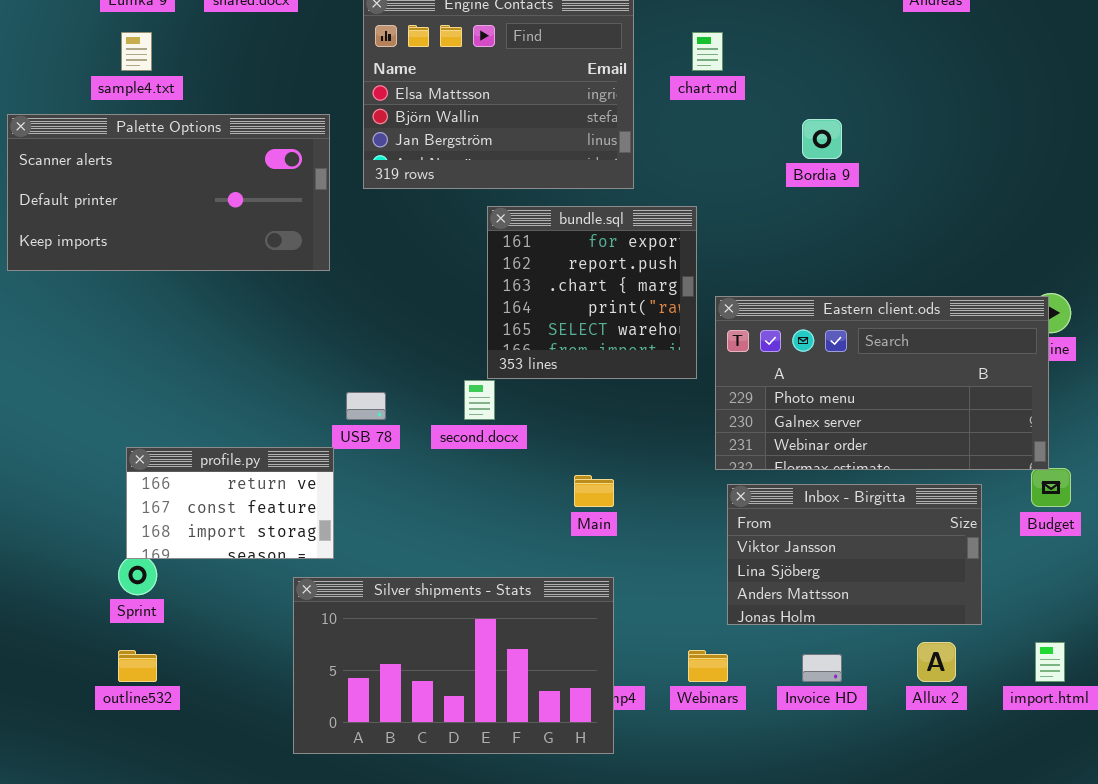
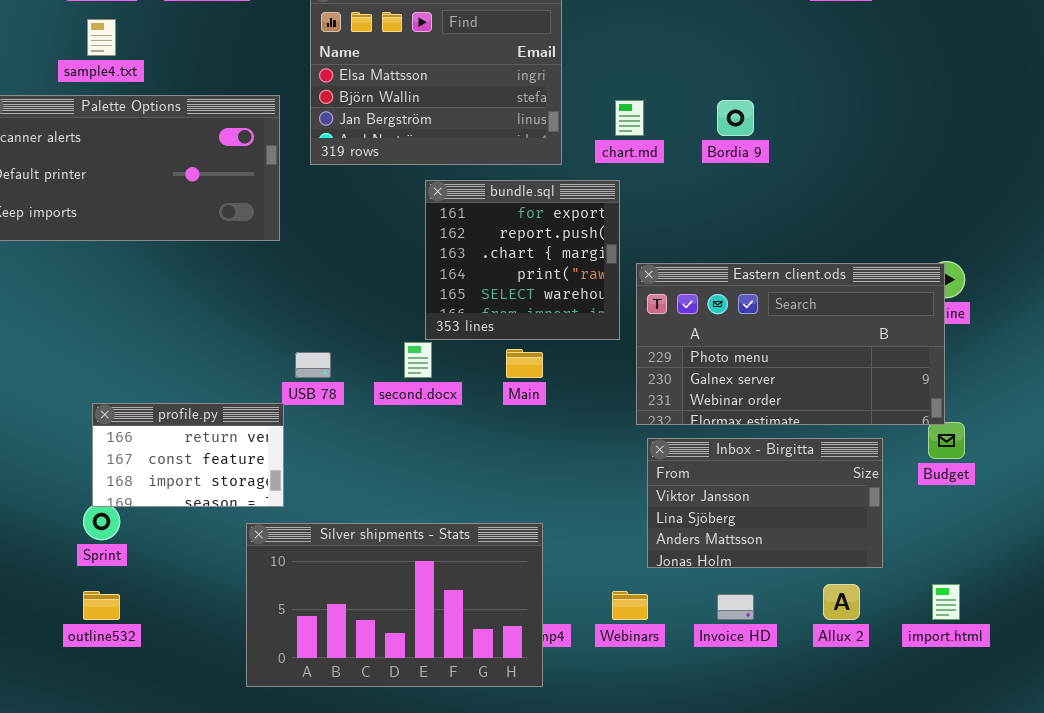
chart.md: [692,32,723,71] -> [615,100,644,136], moved
Main: [574,475,614,507] -> [506,349,543,378], moved

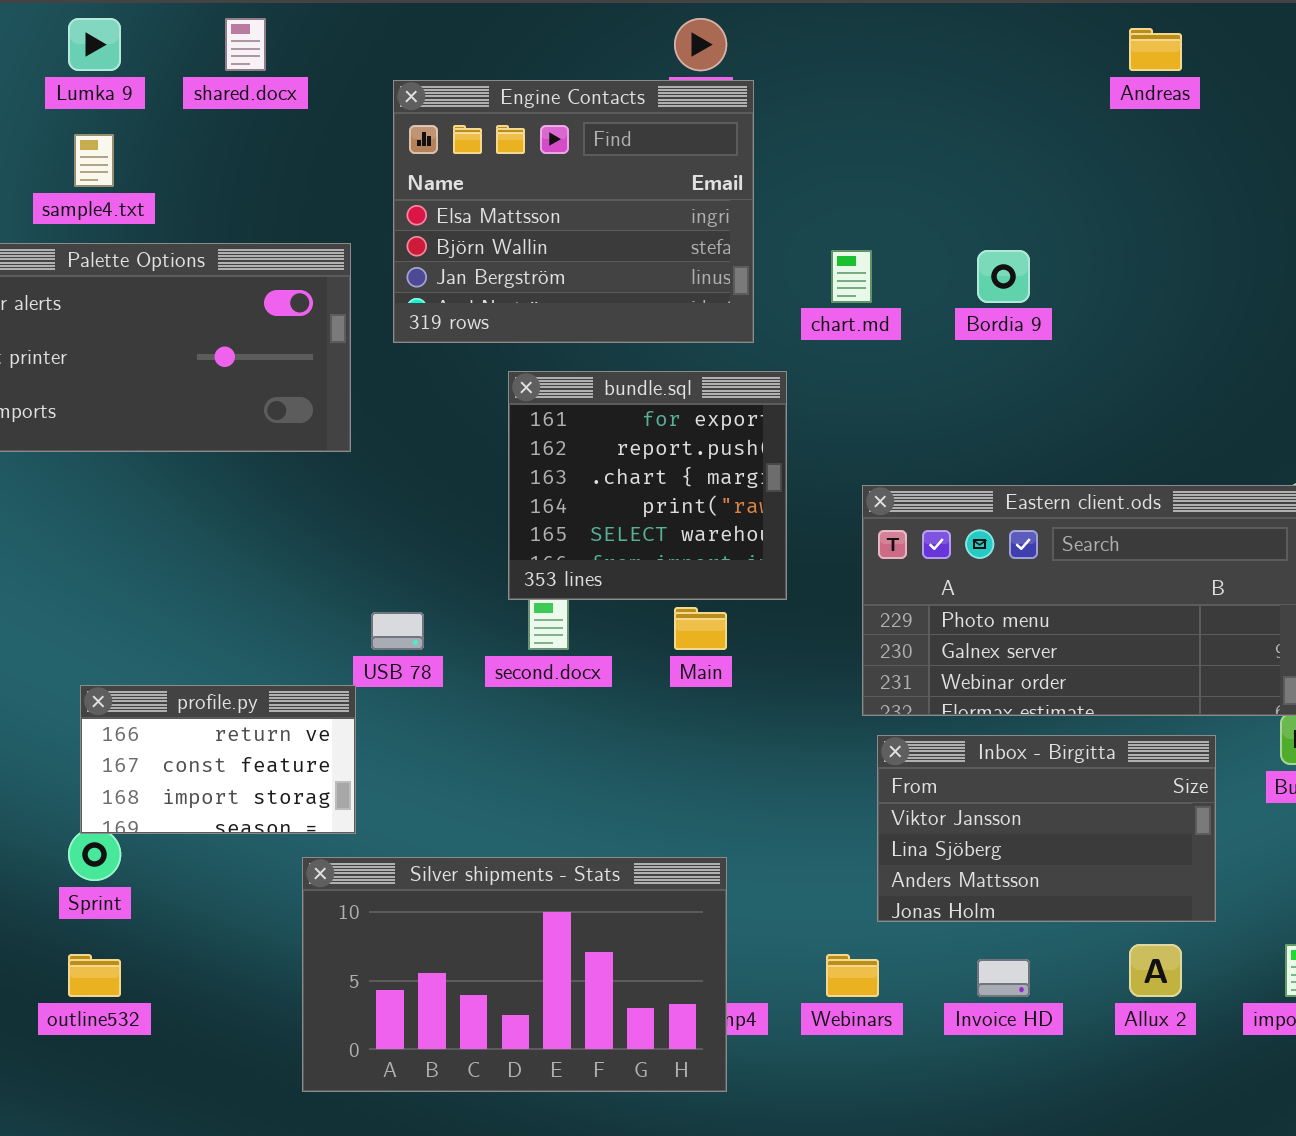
bundle.sql: [425,180,620,340] -> [508,371,787,600], moved

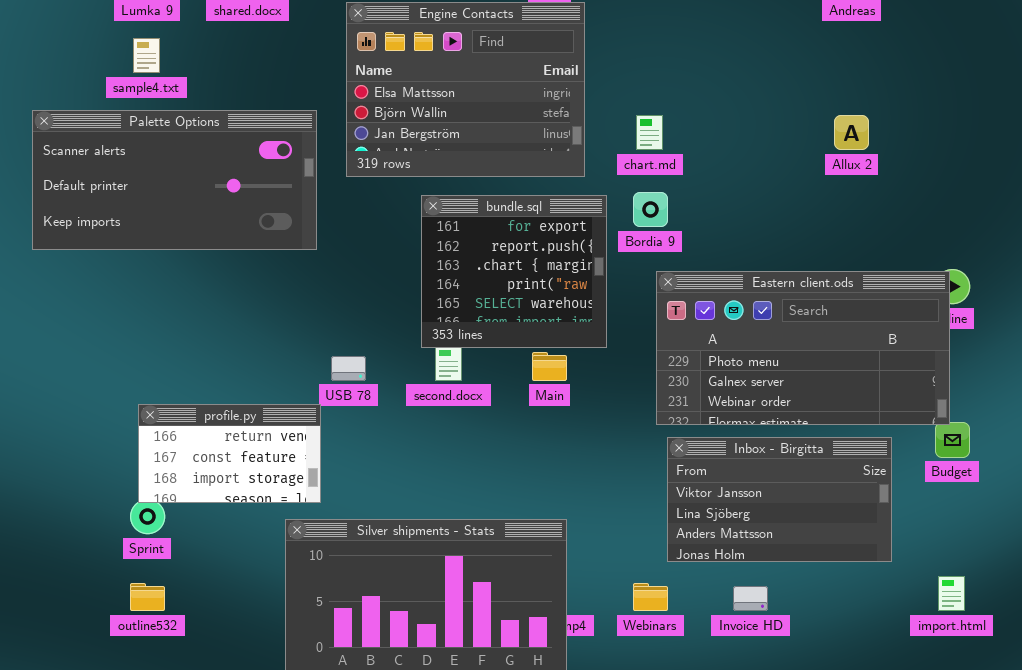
Bordia 9: [977,250,1030,303] -> [633,192,668,227], moved
Allux 2: [1129,944,1182,997] -> [834,115,869,150], moved

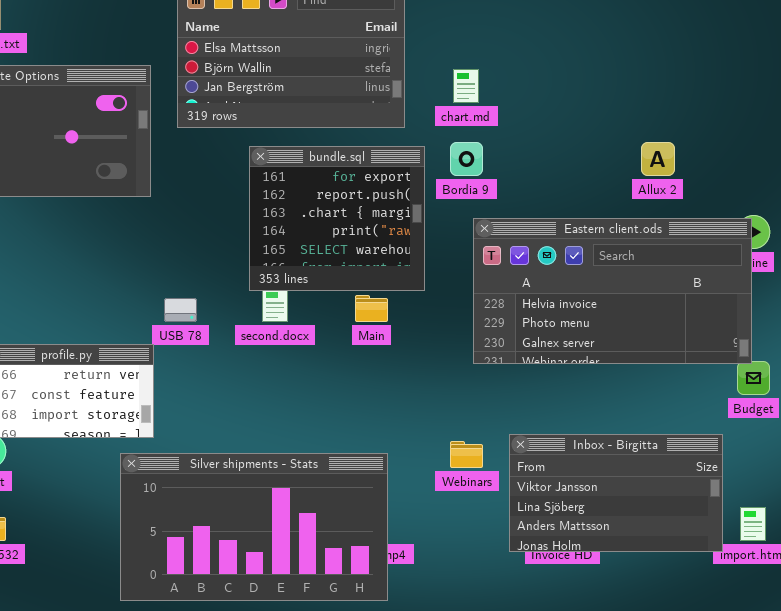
Allux 2: [834,115,869,150] -> [641,142,675,176], moved
Eastern client.ods: [656,271,950,425] -> [473,218,752,364], scrolled up 1 row
Inbox - Birgitta: [667,437,892,562] -> [509,434,723,552], moved
Webinars: [633,583,668,611] -> [450,441,483,468], moved

